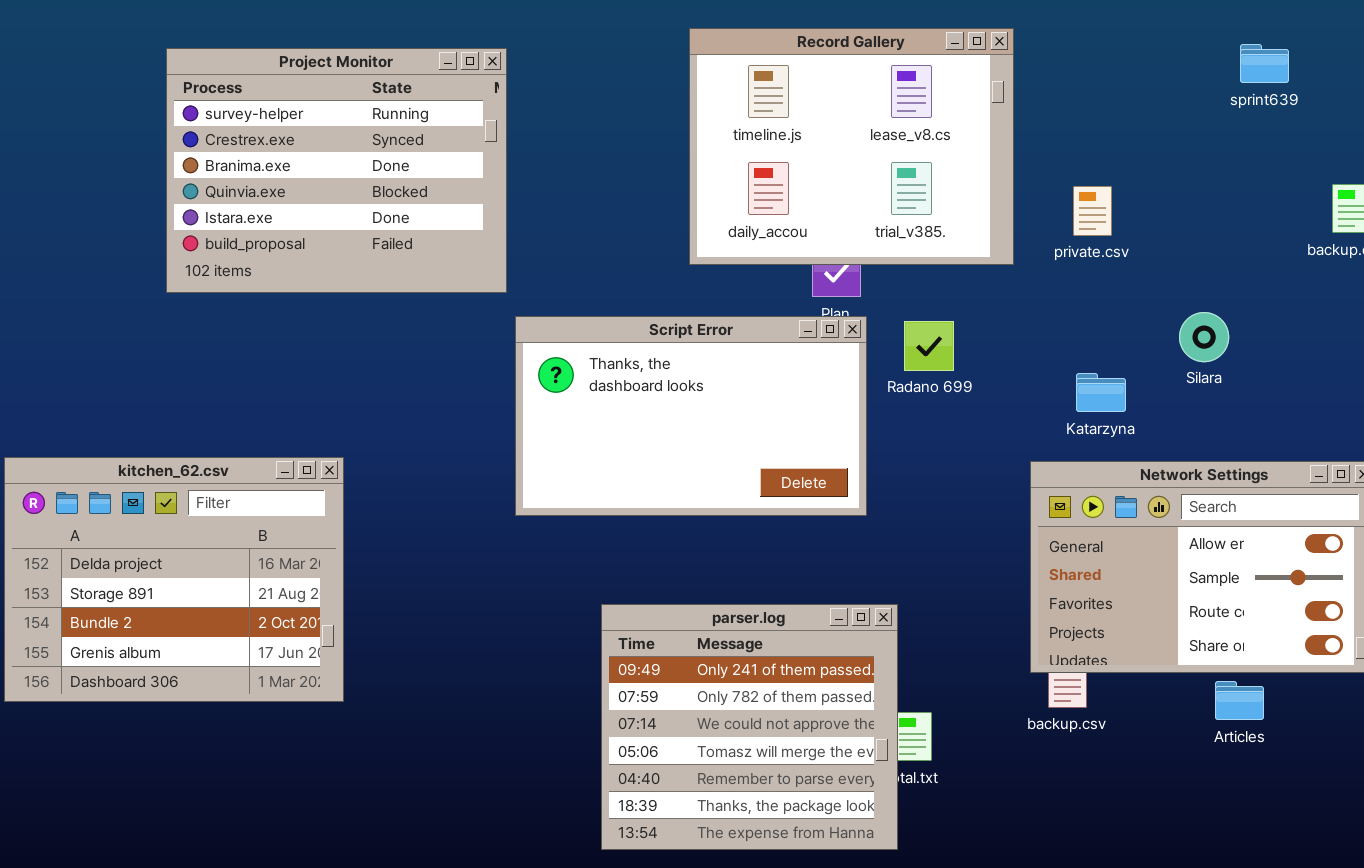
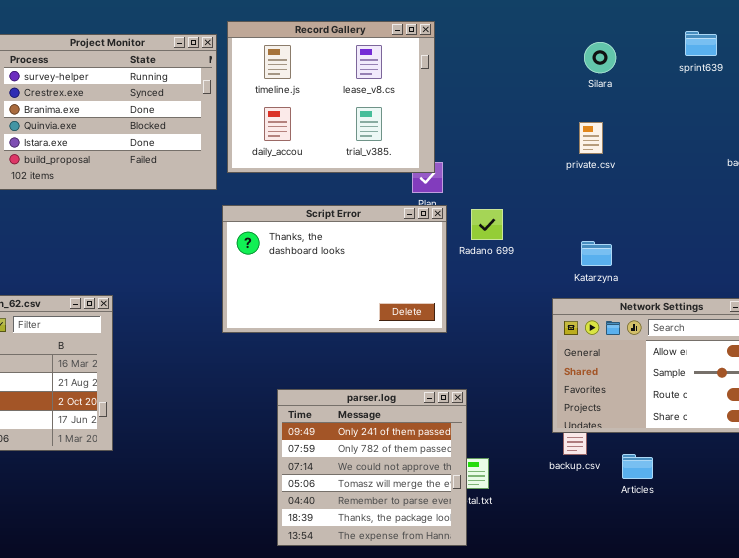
Record Gallery: [689,28,1014,265] -> [227,21,435,173], moved
Silara: [1179,312,1229,362] -> [584,42,616,73], moved
Articles: [1215,681,1264,720] -> [622,454,653,479], moved

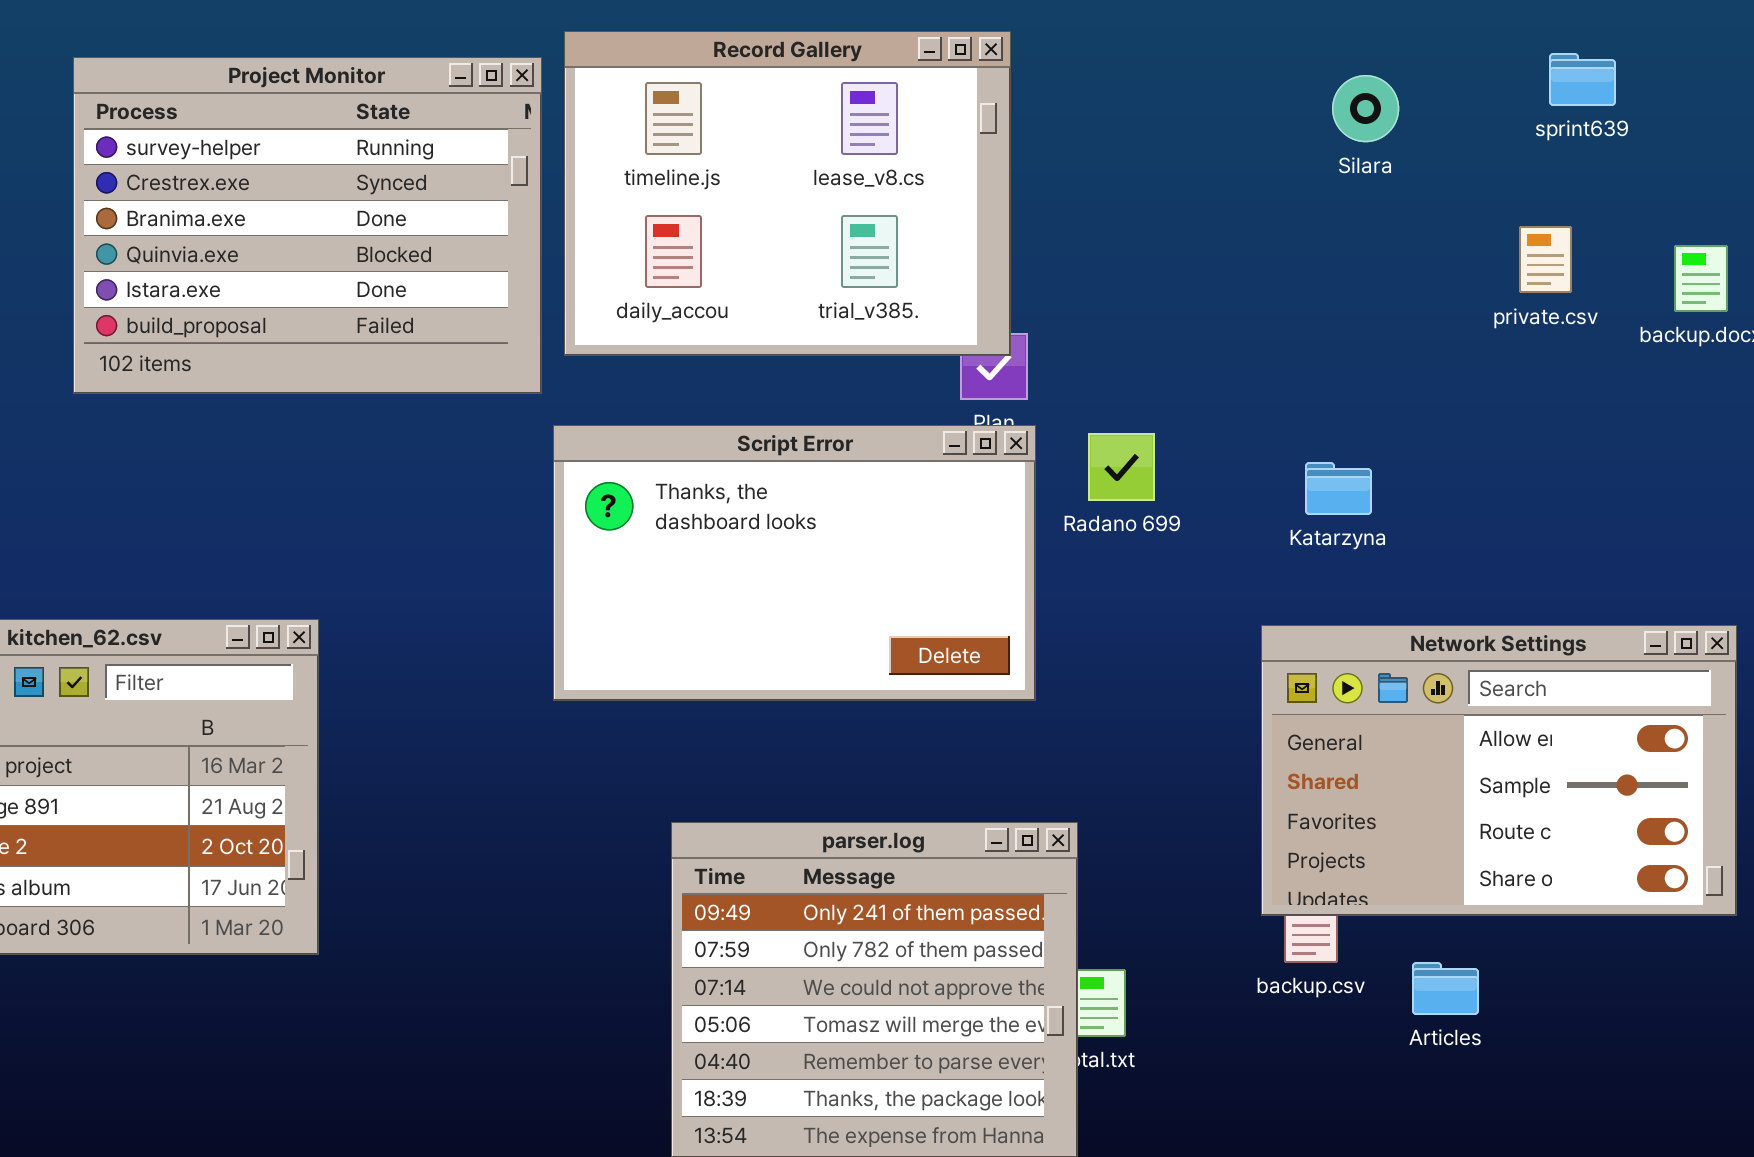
private.csv: [579,122,603,154] -> [1519,226,1572,293], moved
Katarzyna: [581,241,612,266] -> [1305,462,1372,515], moved

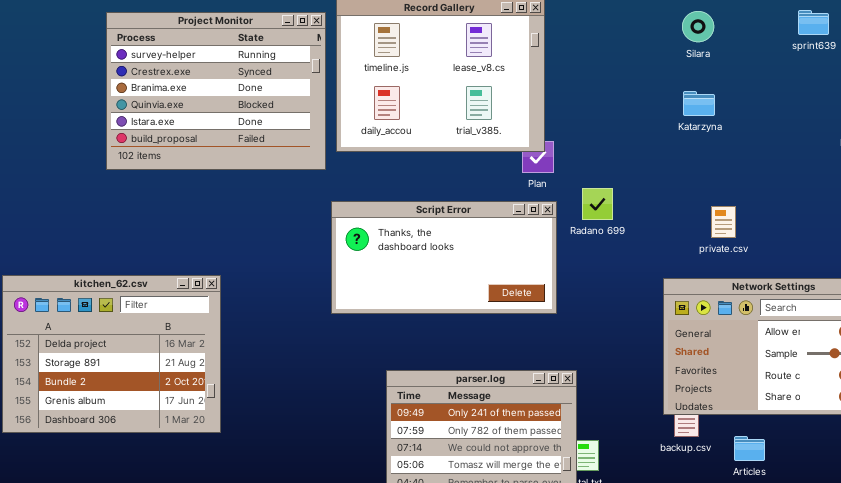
Silara: [1332,75,1399,142] -> [682,11,714,42], moved
private.csv: [1519,226,1572,293] -> [711,206,736,238], moved
Script Error: [553,425,1036,701] -> [331,201,557,314], resized
Katarzyna: [1305,462,1372,515] -> [683,91,715,116], moved

